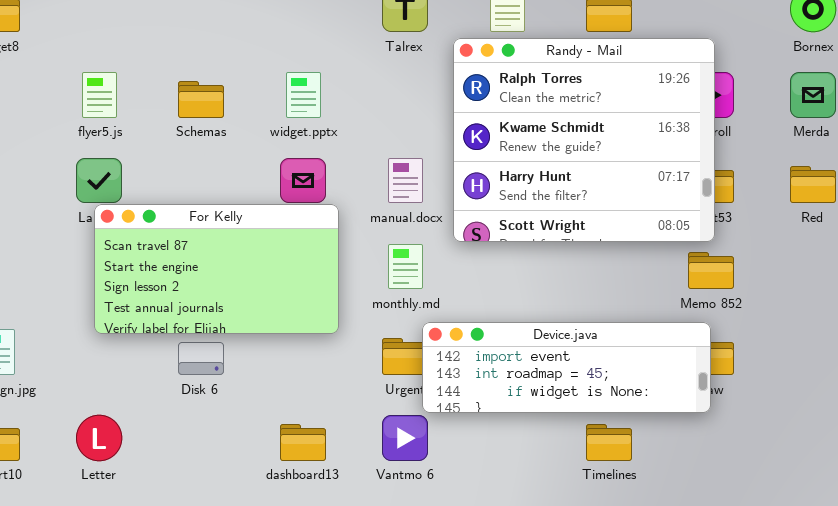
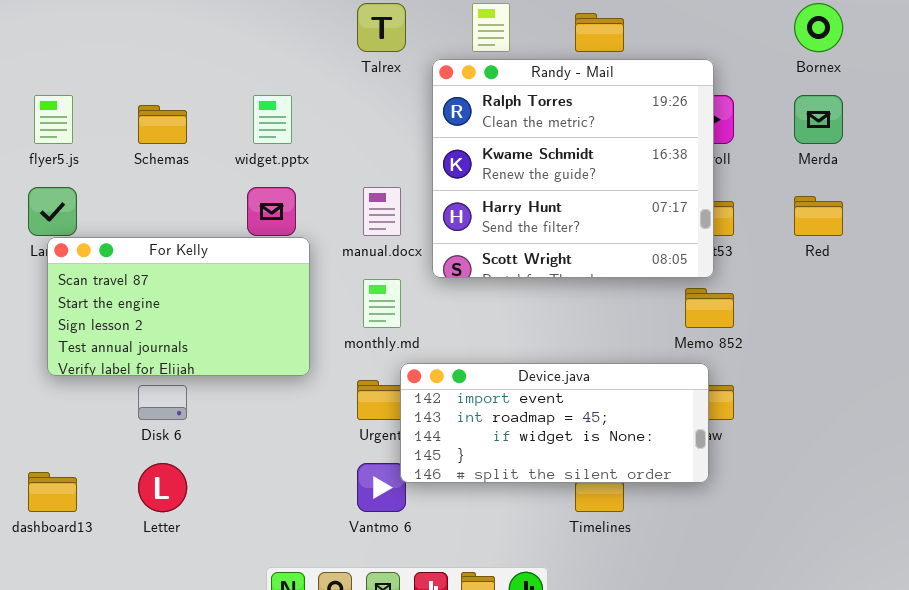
Device.java: [422,322,711,413] -> [400,363,709,483], resized
Letter: [76,415,122,461] -> [138,463,187,512], moved
dashboard13: [280,424,326,461] -> [28,472,77,512], moved

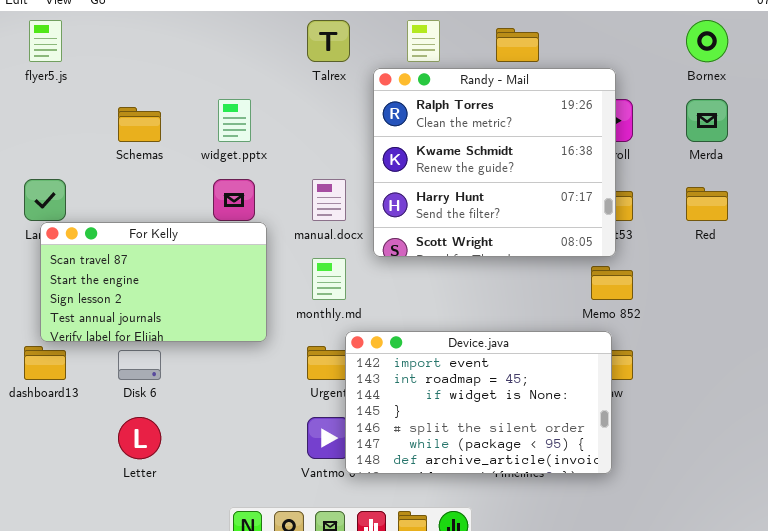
flyer5.js: [34,95,73,144] -> [29,20,62,62], moved
Device.java: [400,363,709,483] -> [345,331,612,474], resized
dashboard13: [28,472,77,512] -> [24,346,66,380], moved

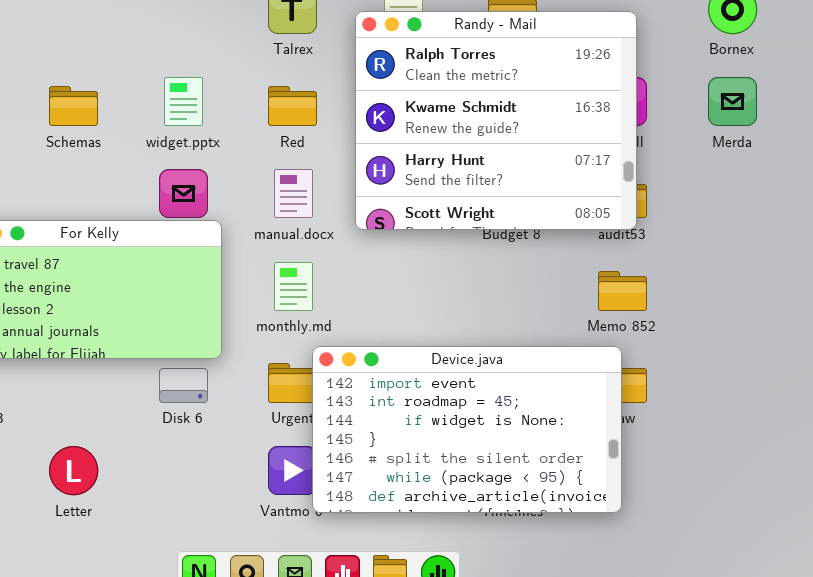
Randy - Mail: [373,68,616,257] -> [355,11,637,230], moved
Red: [686,187,728,221] -> [268,86,317,126], moved
Disk 6: [118,350,161,380] -> [159,368,208,403], moved

